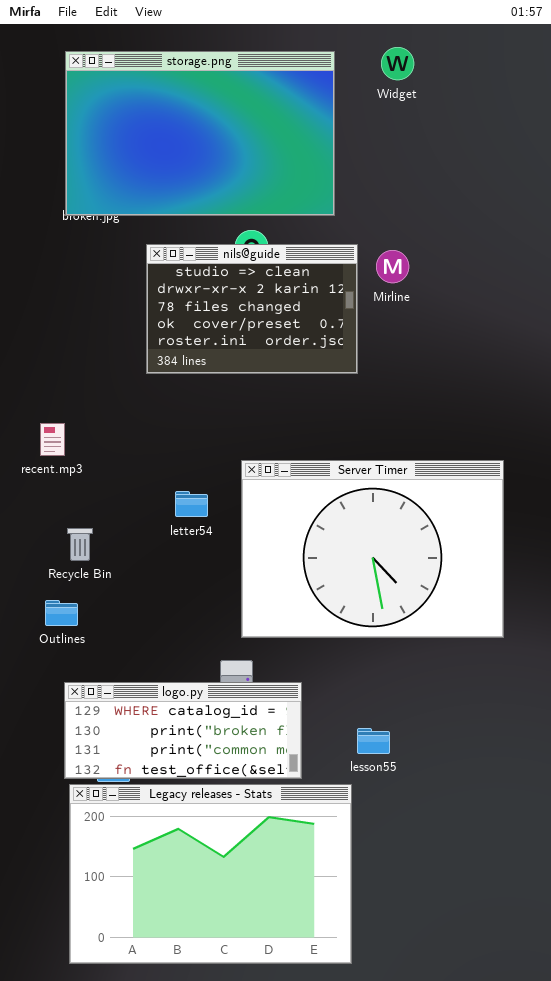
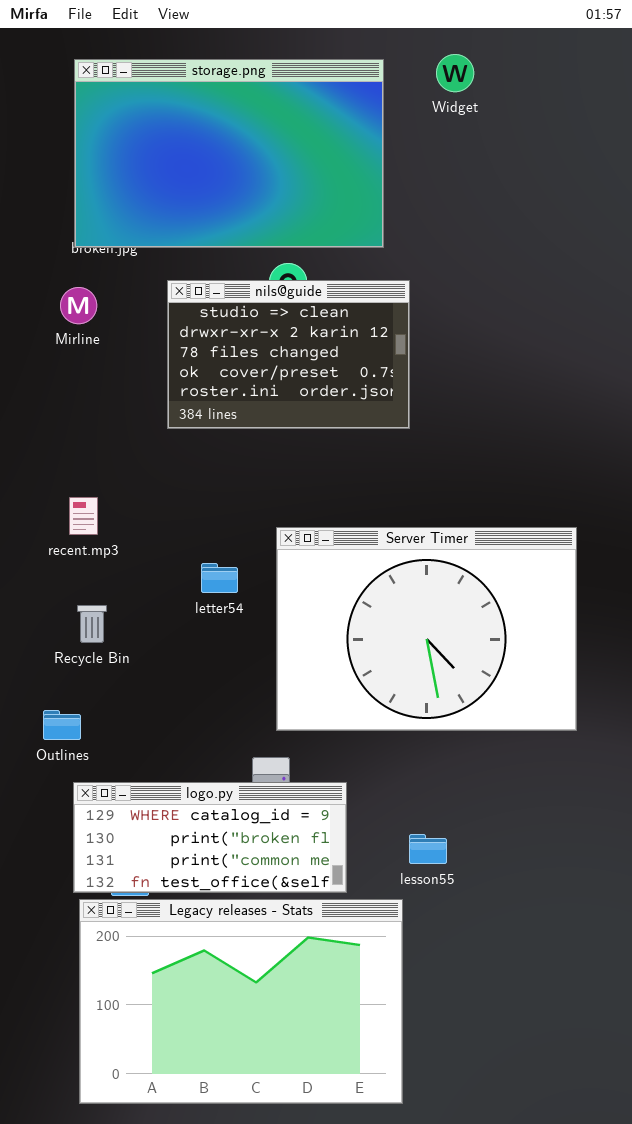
Mirline: [376,250,409,283] -> [60,287,97,324], moved
recent.mp3: [40,423,65,456] -> [69,497,98,535], moved
Outlines: [45,600,78,626] -> [43,710,81,740], moved

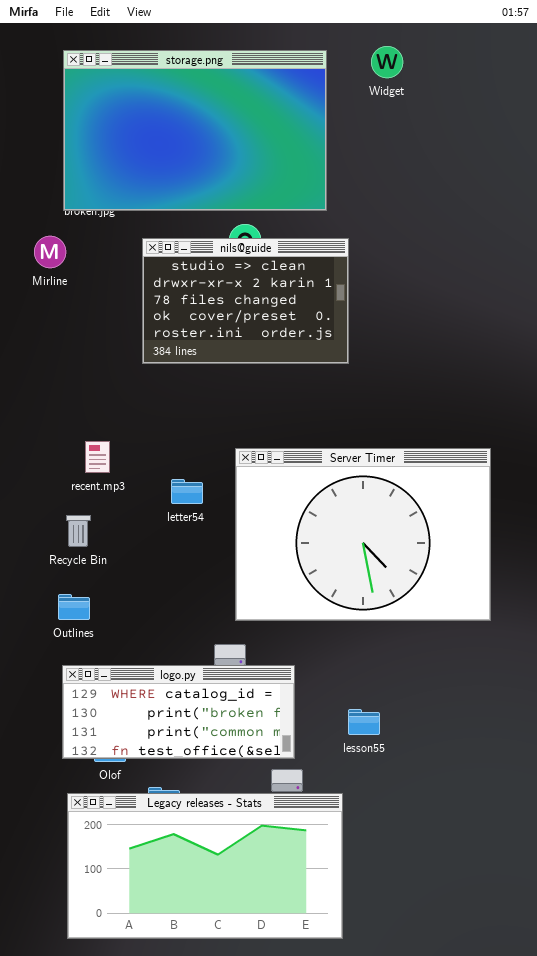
Mirline: [60,287,97,324] -> [34,236,66,268], moved
recent.mp3: [69,497,98,535] -> [85,441,110,473], moved
Outlines: [43,710,81,740] -> [58,594,90,620], moved
Legacy releases - Stats: [79,899,403,1104] -> [67,793,343,939], resized

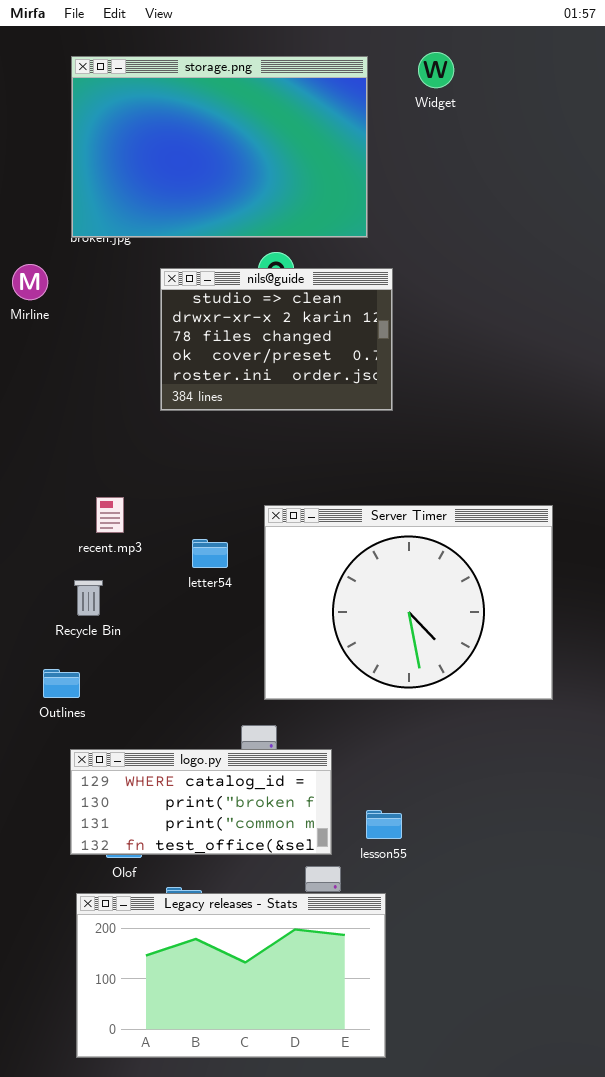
Mirline: [34,236,66,268] -> [12,264,48,300], moved
Outlines: [58,594,90,620] -> [43,669,80,698], moved
lesson55: [348,709,380,735] -> [366,810,402,839], moved

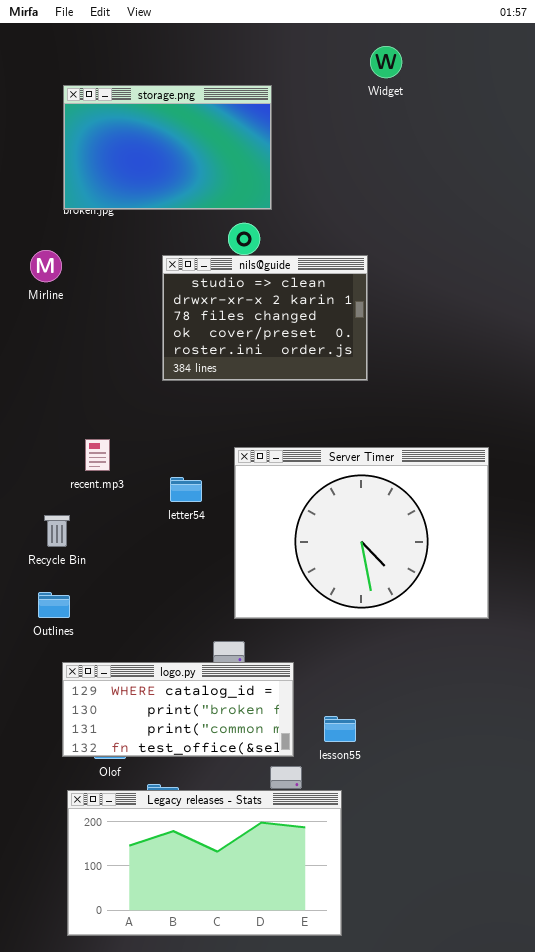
storage.png: [71,56,368,238] -> [63,85,272,210], resized
Mirline: [12,264,48,300] -> [30,250,62,282], moved
nils@guide: [160,268,393,411] -> [162,255,368,381], moved
Recycle Bin: [74,580,103,616] -> [44,515,70,547], moved

